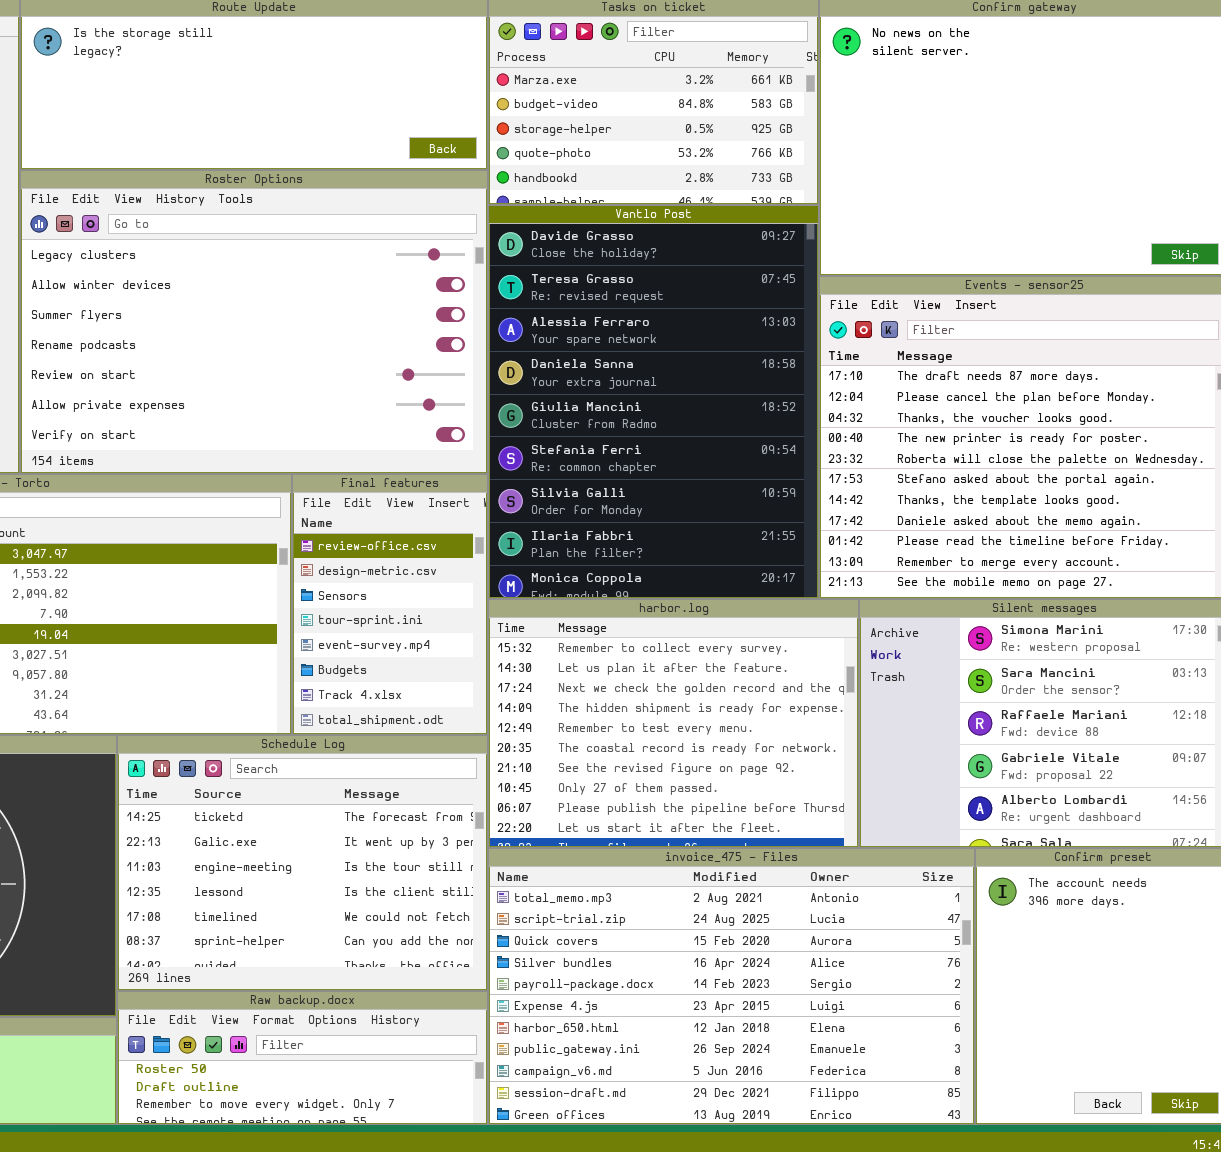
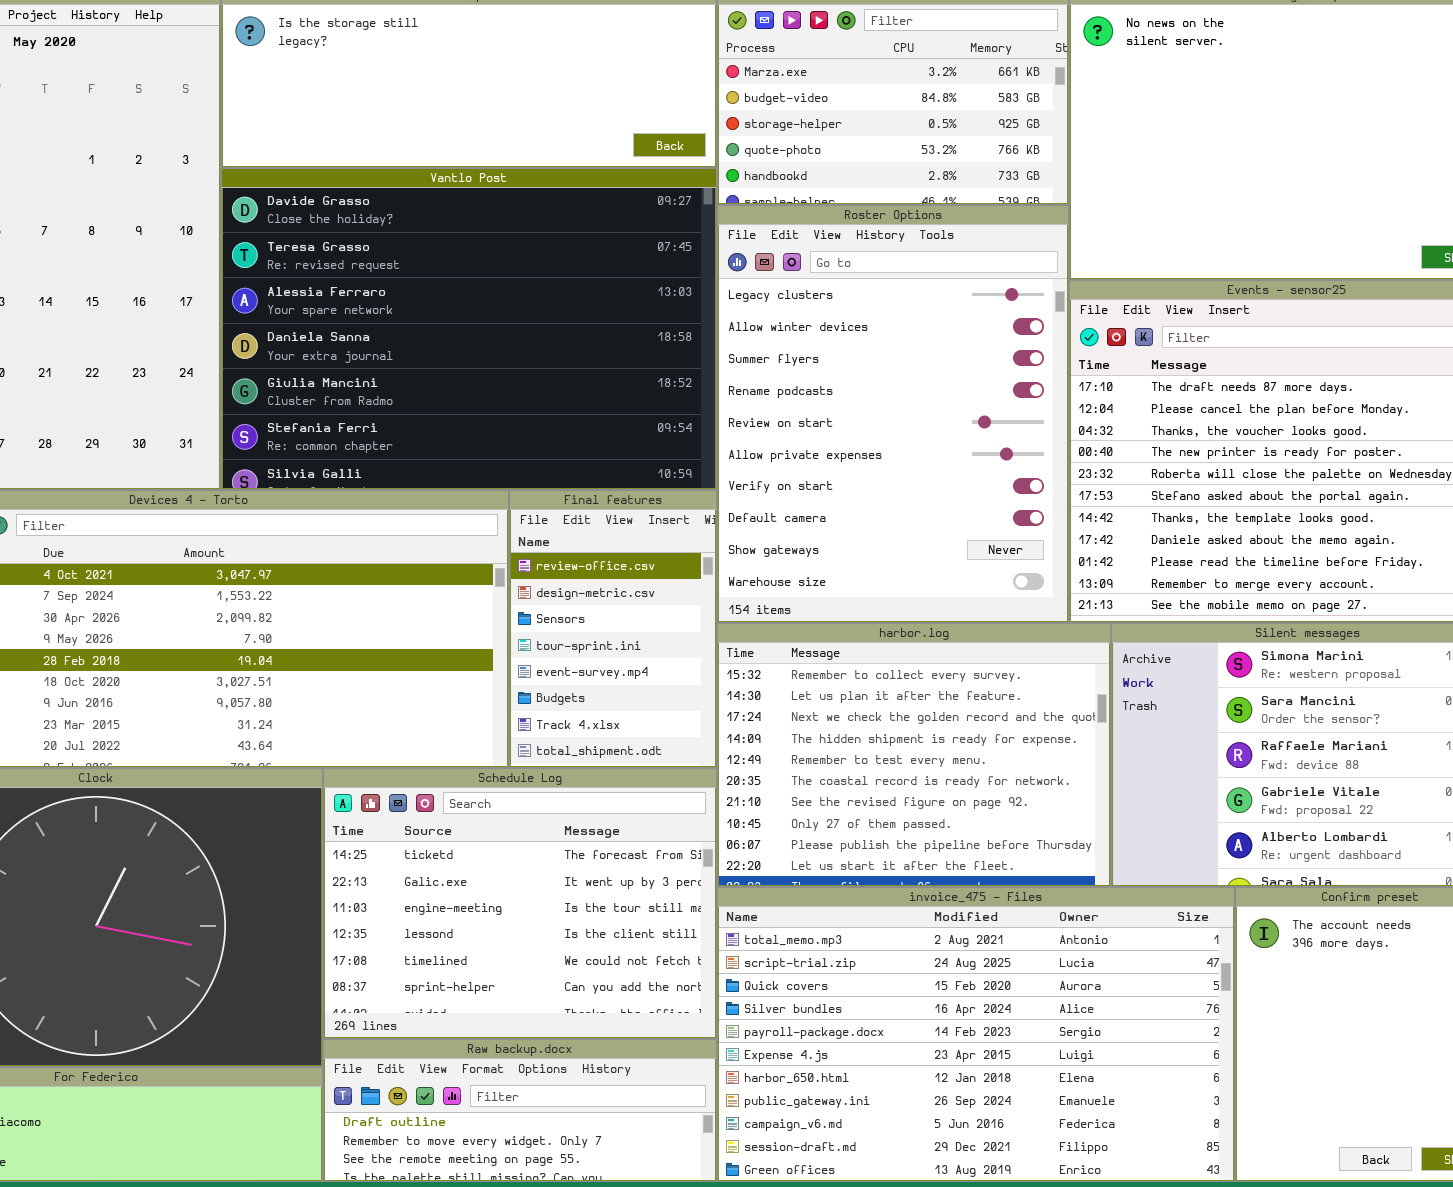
Roster Options: [20,170,488,474] -> [717,205,1069,623], moved, resized
Vantlo Post: [488,205,819,599] -> [221,168,717,490], moved, resized
Raw backup.docx: [117,991,488,1125] -> [323,1039,717,1182], scrolled down 1 row

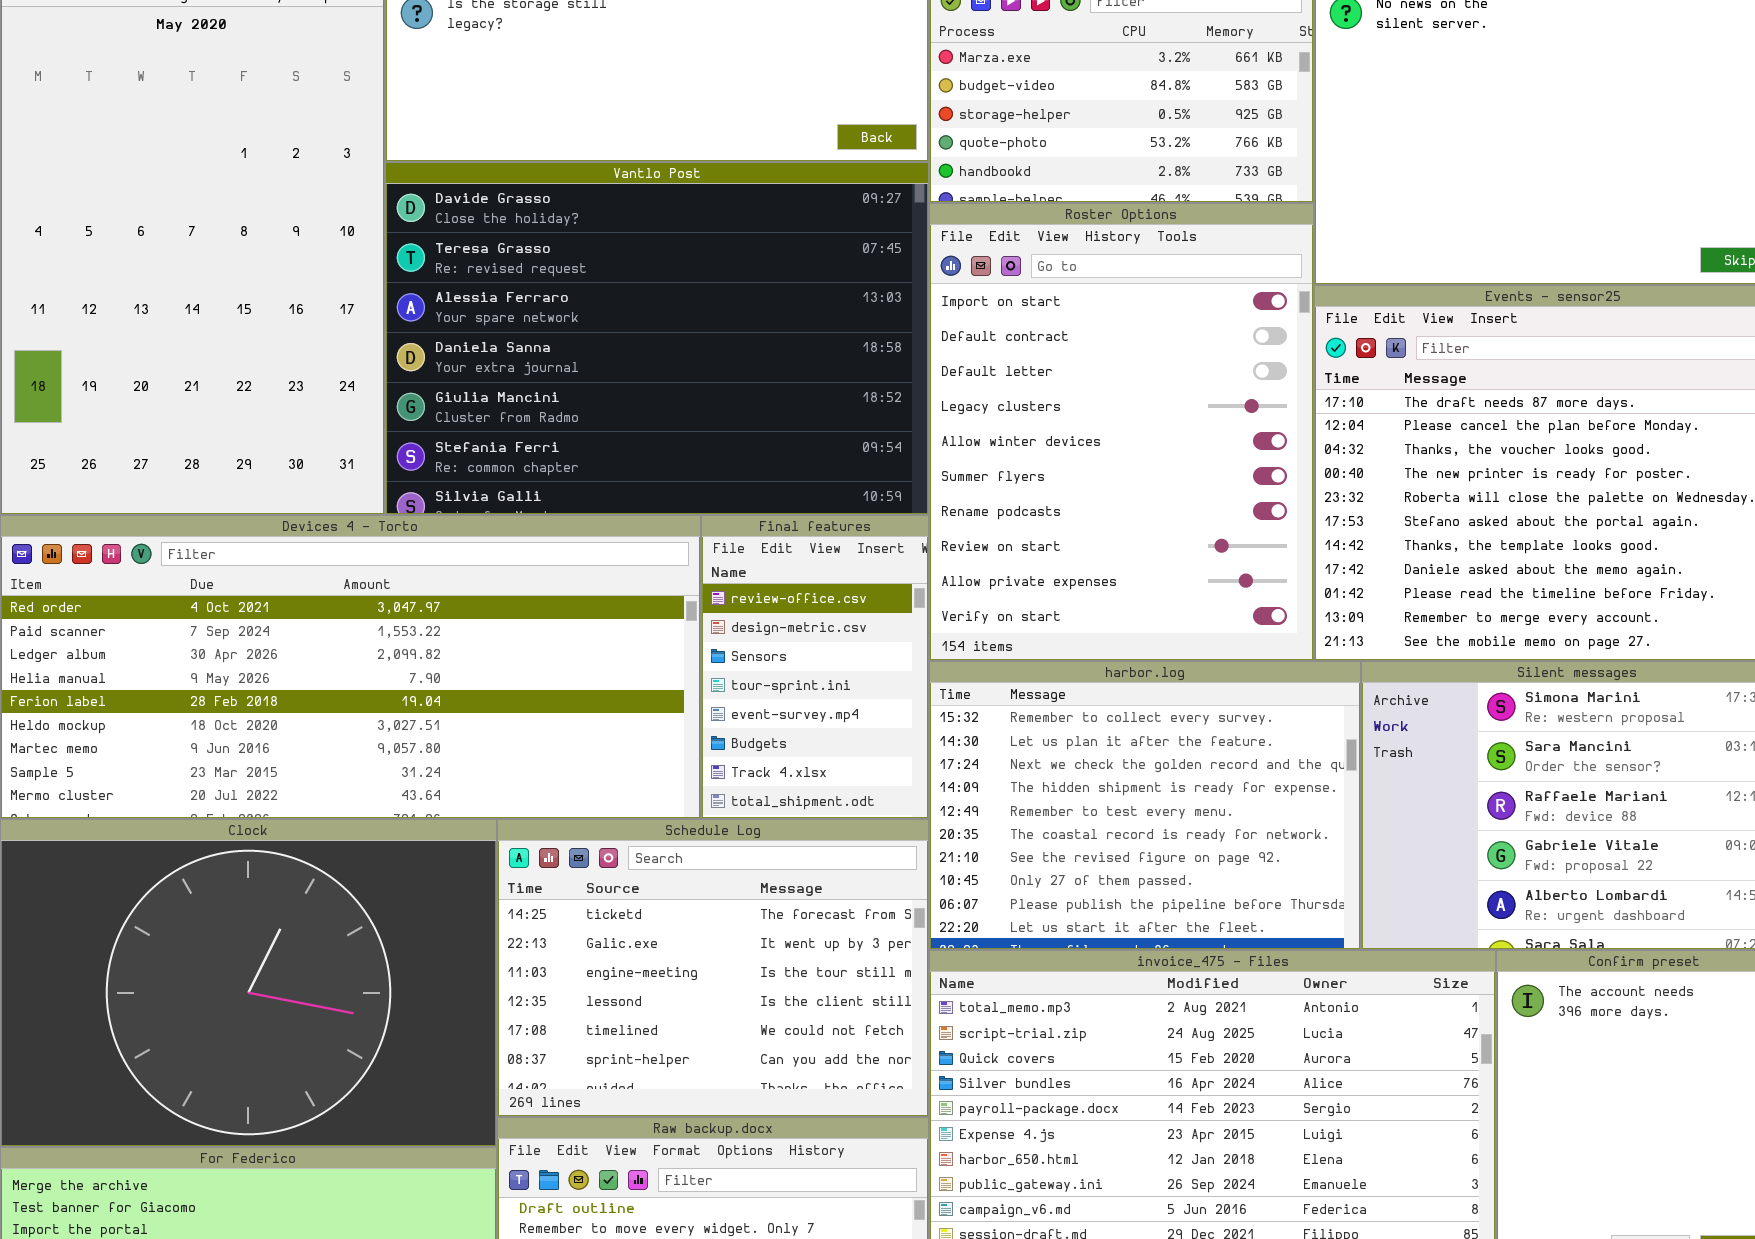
Roster Options: [717,205,1069,623] -> [929,203,1314,661], scrolled up 3 rows

